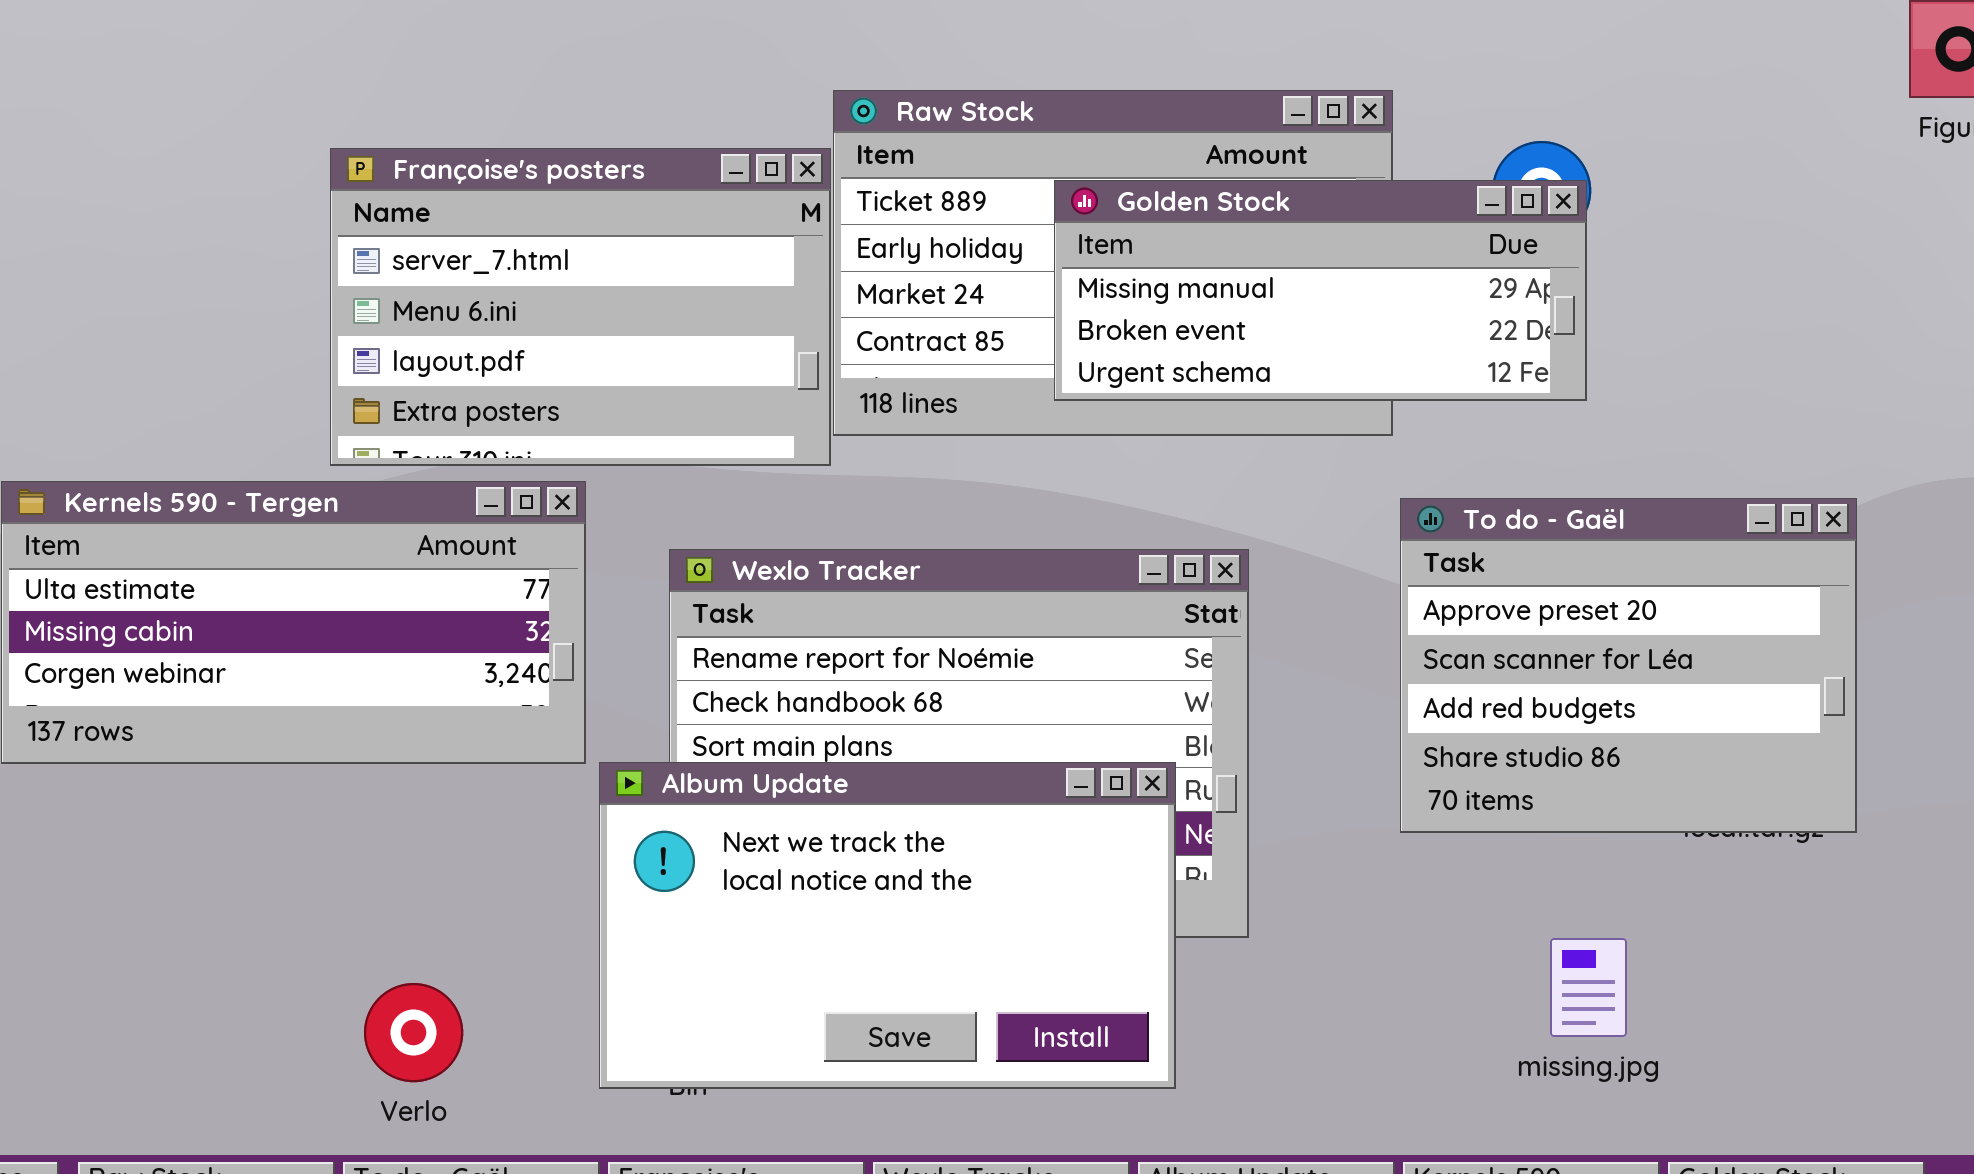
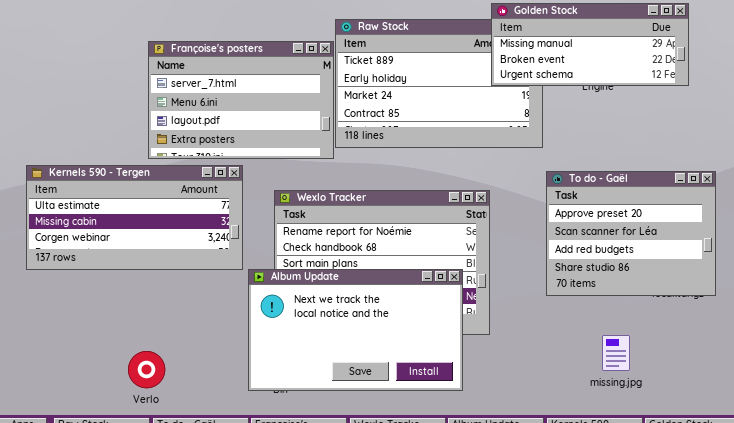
Golden Stock: [1054,180,1587,401] -> [491,3,689,86], moved
Verlo: [364,983,463,1082] -> [128,351,165,388], moved

